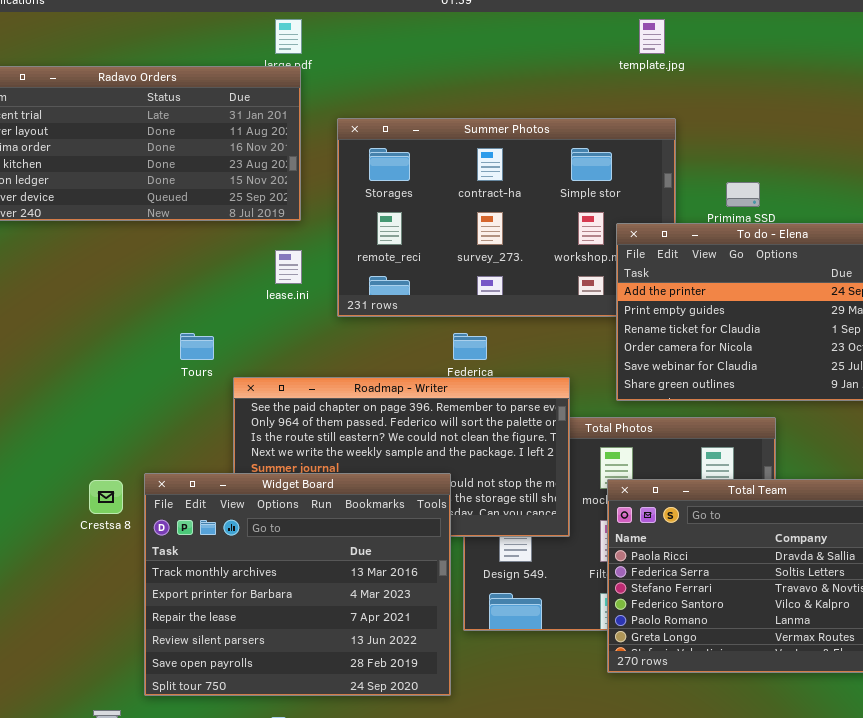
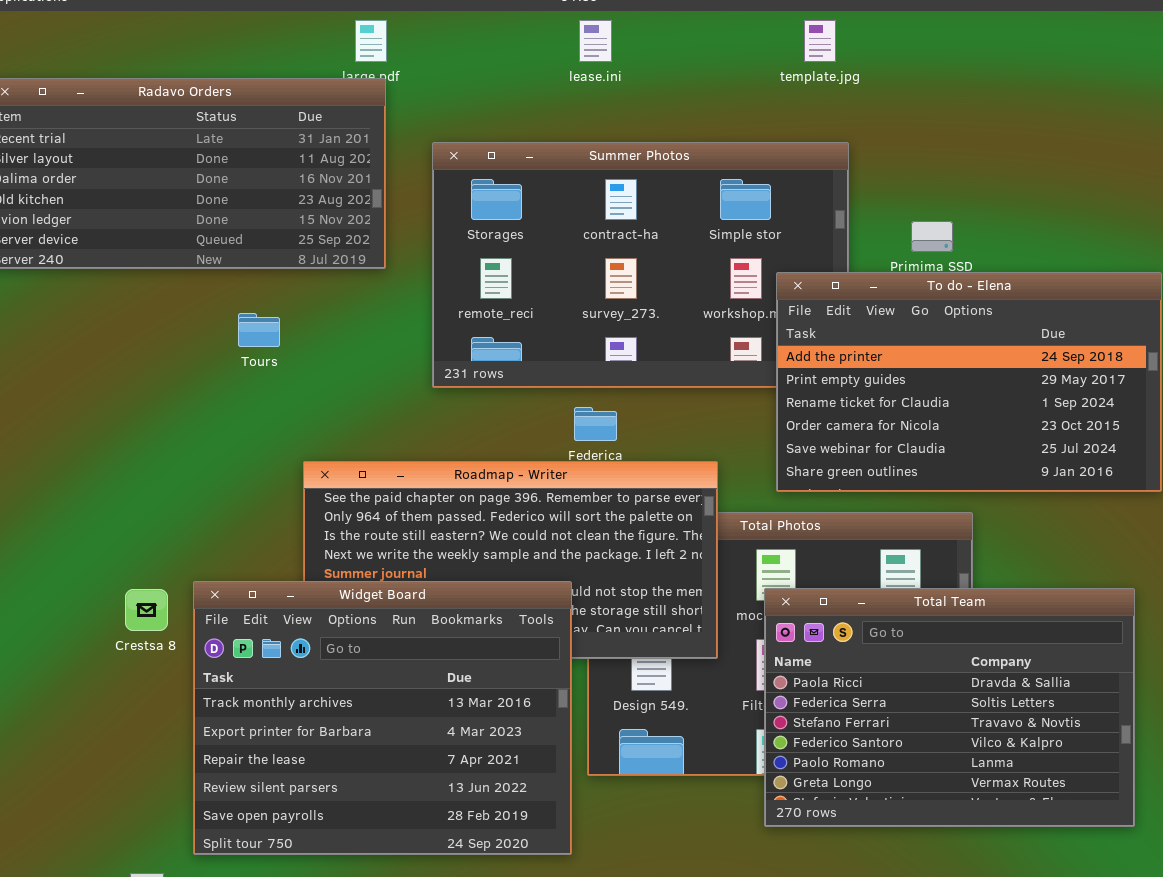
lease.ini: [275,250,302,284] -> [579,20,612,62], moved
Tours: [180,333,214,360] -> [238,313,280,347], moved

